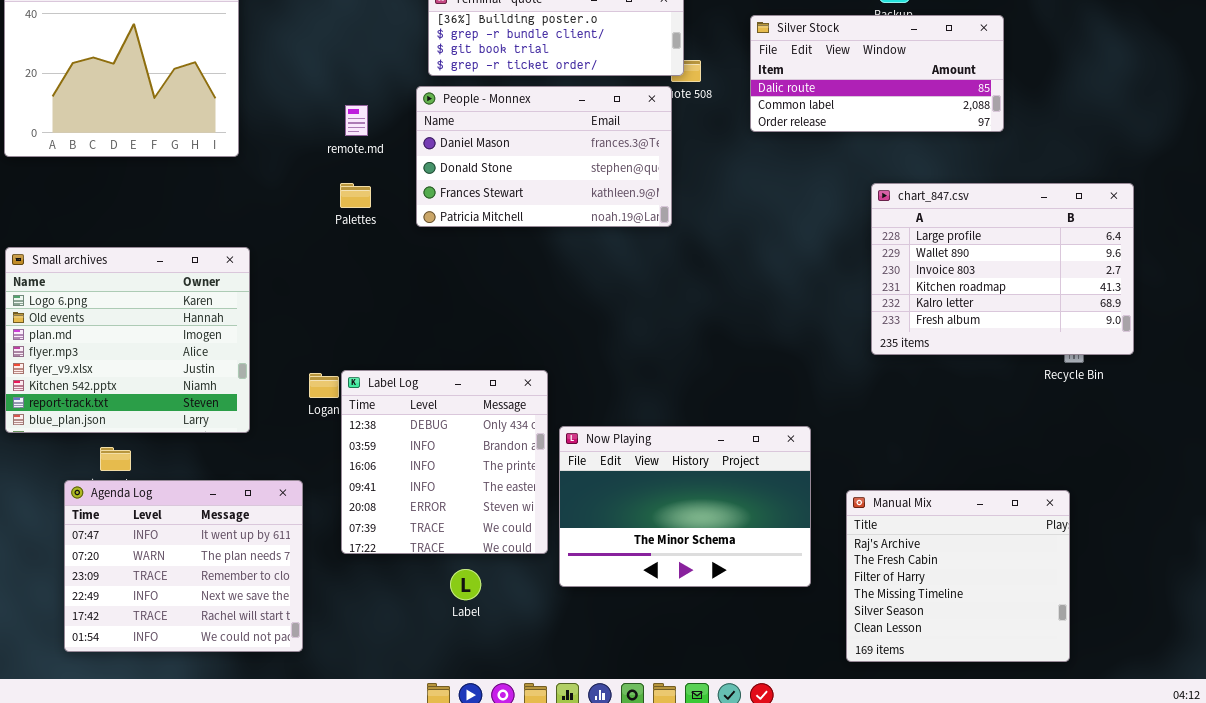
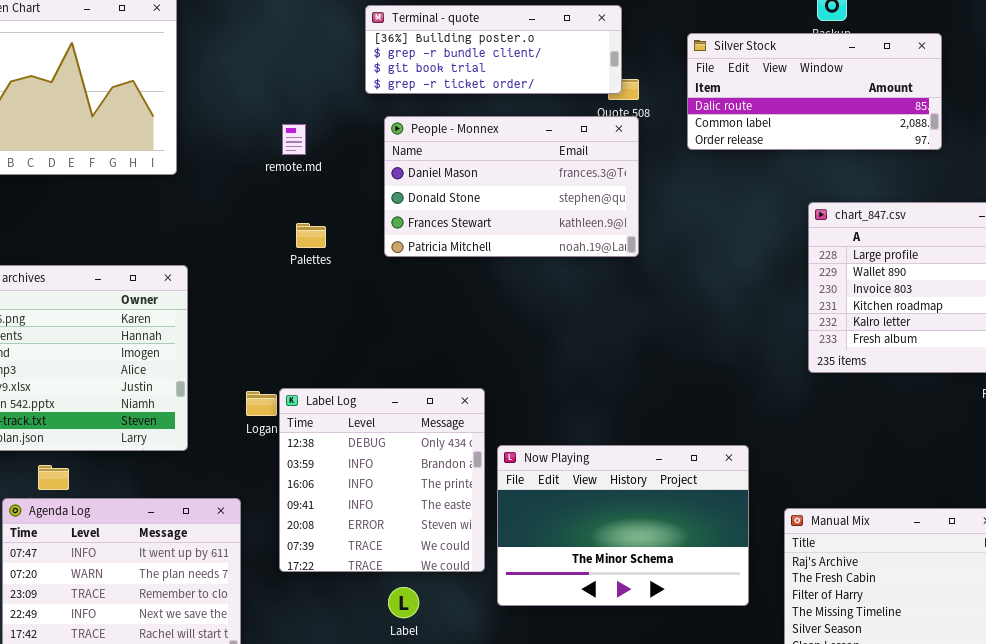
People - Monnex: [416,86,672,227] -> [384,116,639,257], moved
Palettes: [340,183,371,208] -> [296,223,326,248], moved

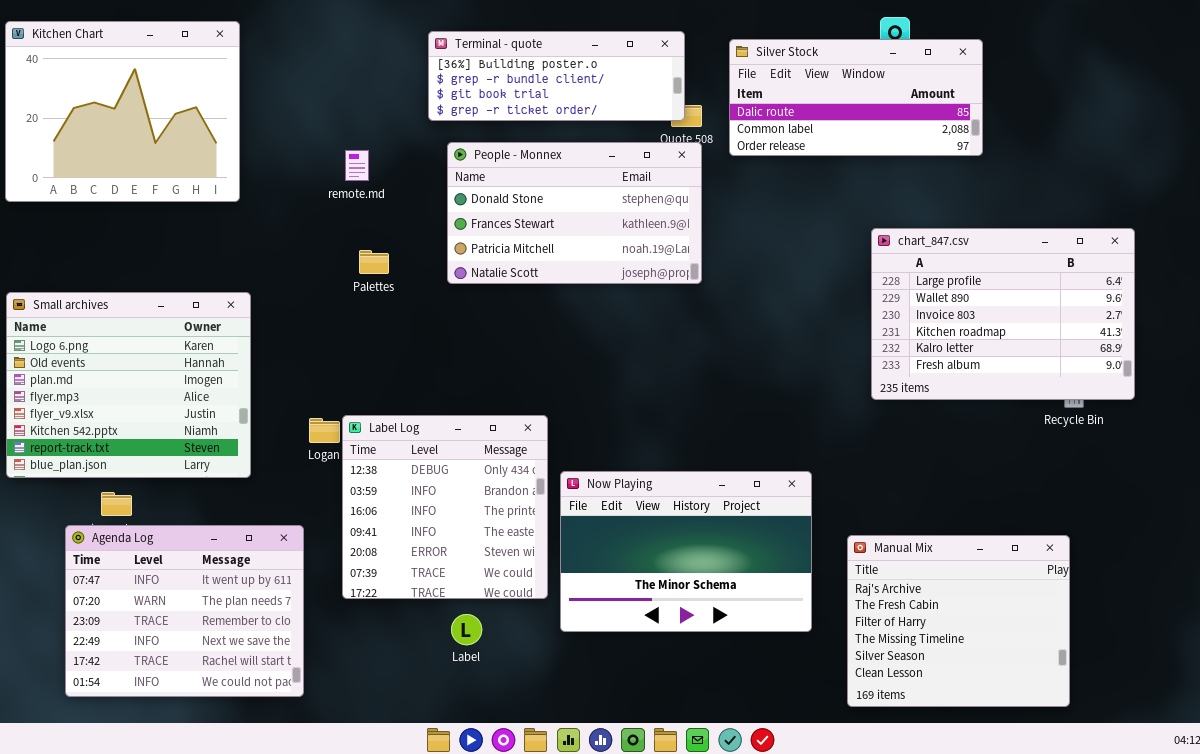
Silver Stock: [687,33,942,150] -> [729,39,983,156], moved
People - Monnex: [384,116,639,257] -> [447,142,702,284], scrolled down 1 row

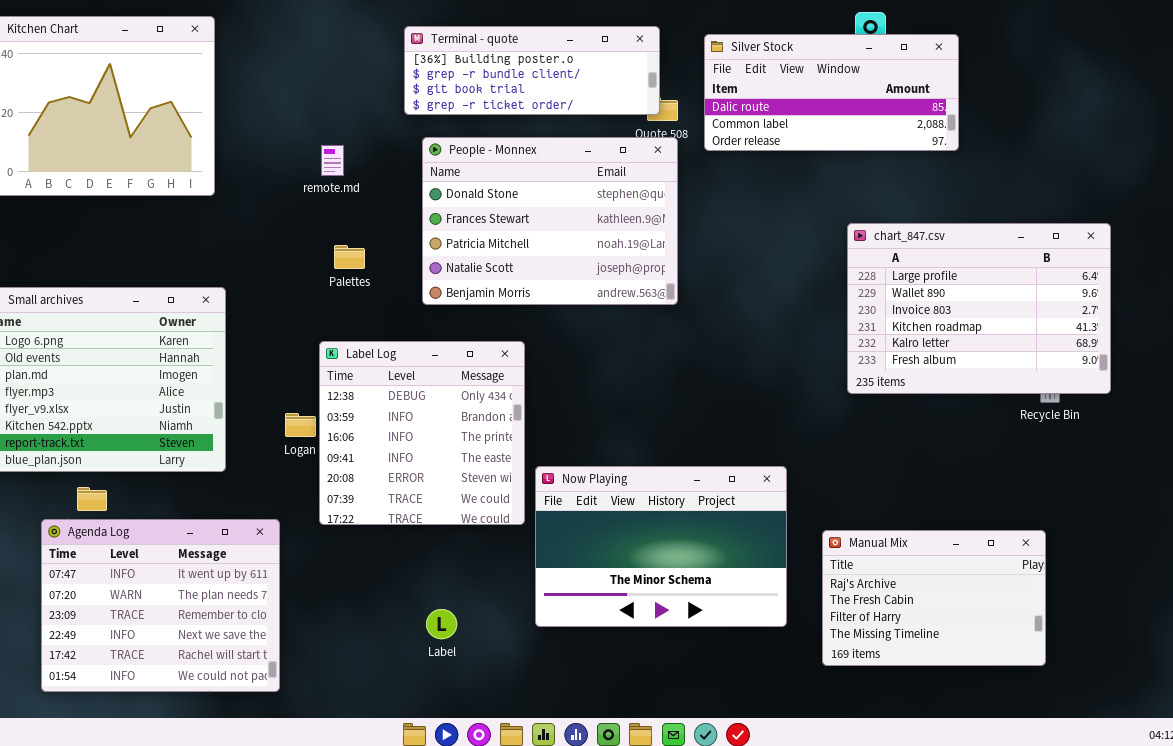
People - Monnex: [447,142,702,284] -> [422,137,678,305], resized
Label Log: [342,415,548,599] -> [319,341,525,525], moved
Manual Mix: [847,535,1070,707] -> [822,530,1046,666], resized

